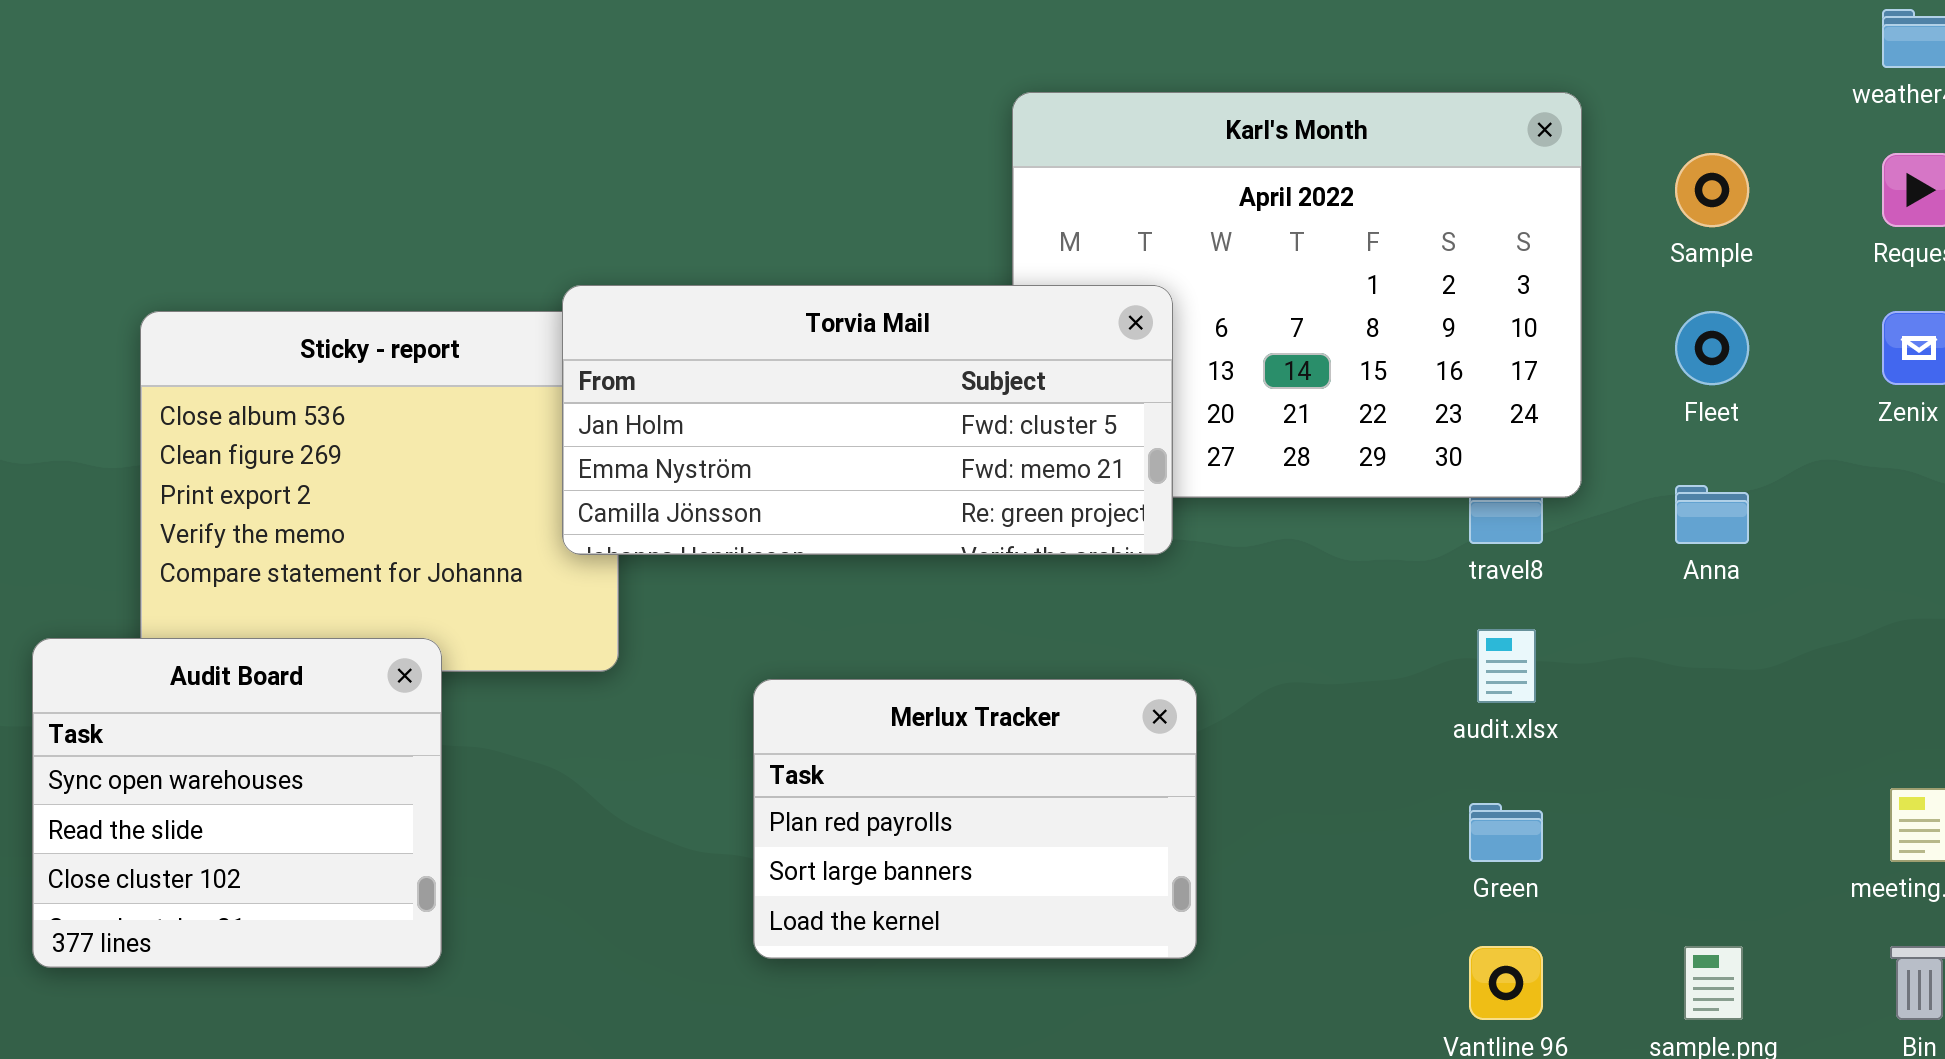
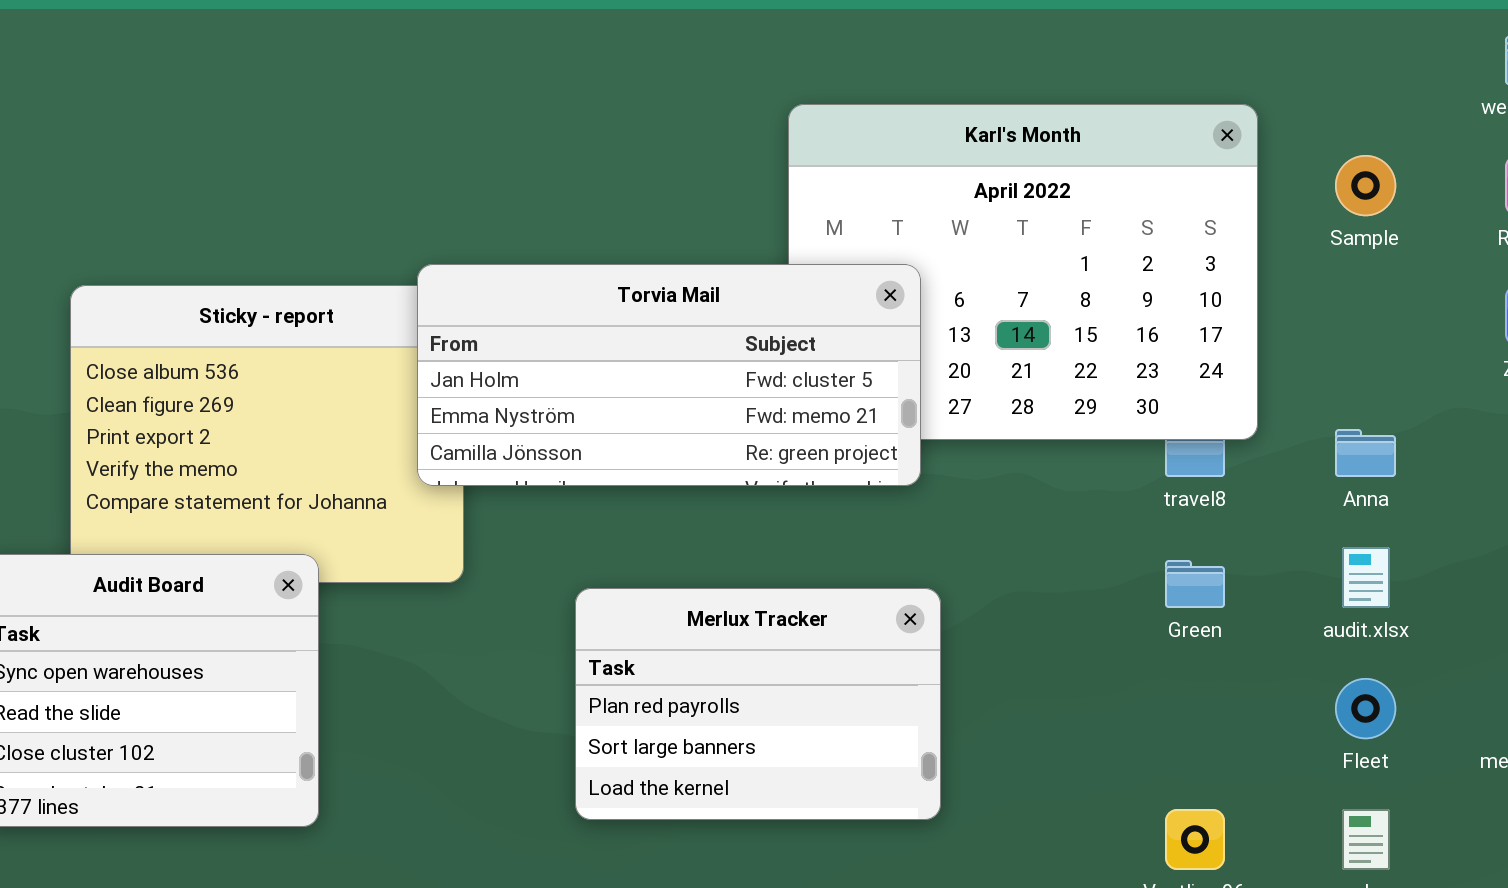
Fleet: [1675,311,1749,385] -> [1335,678,1396,739], moved
audit.xlsx: [1477,629,1536,703] -> [1342,547,1390,608], moved
Green: [1469,803,1543,862] -> [1165,560,1225,608], moved

